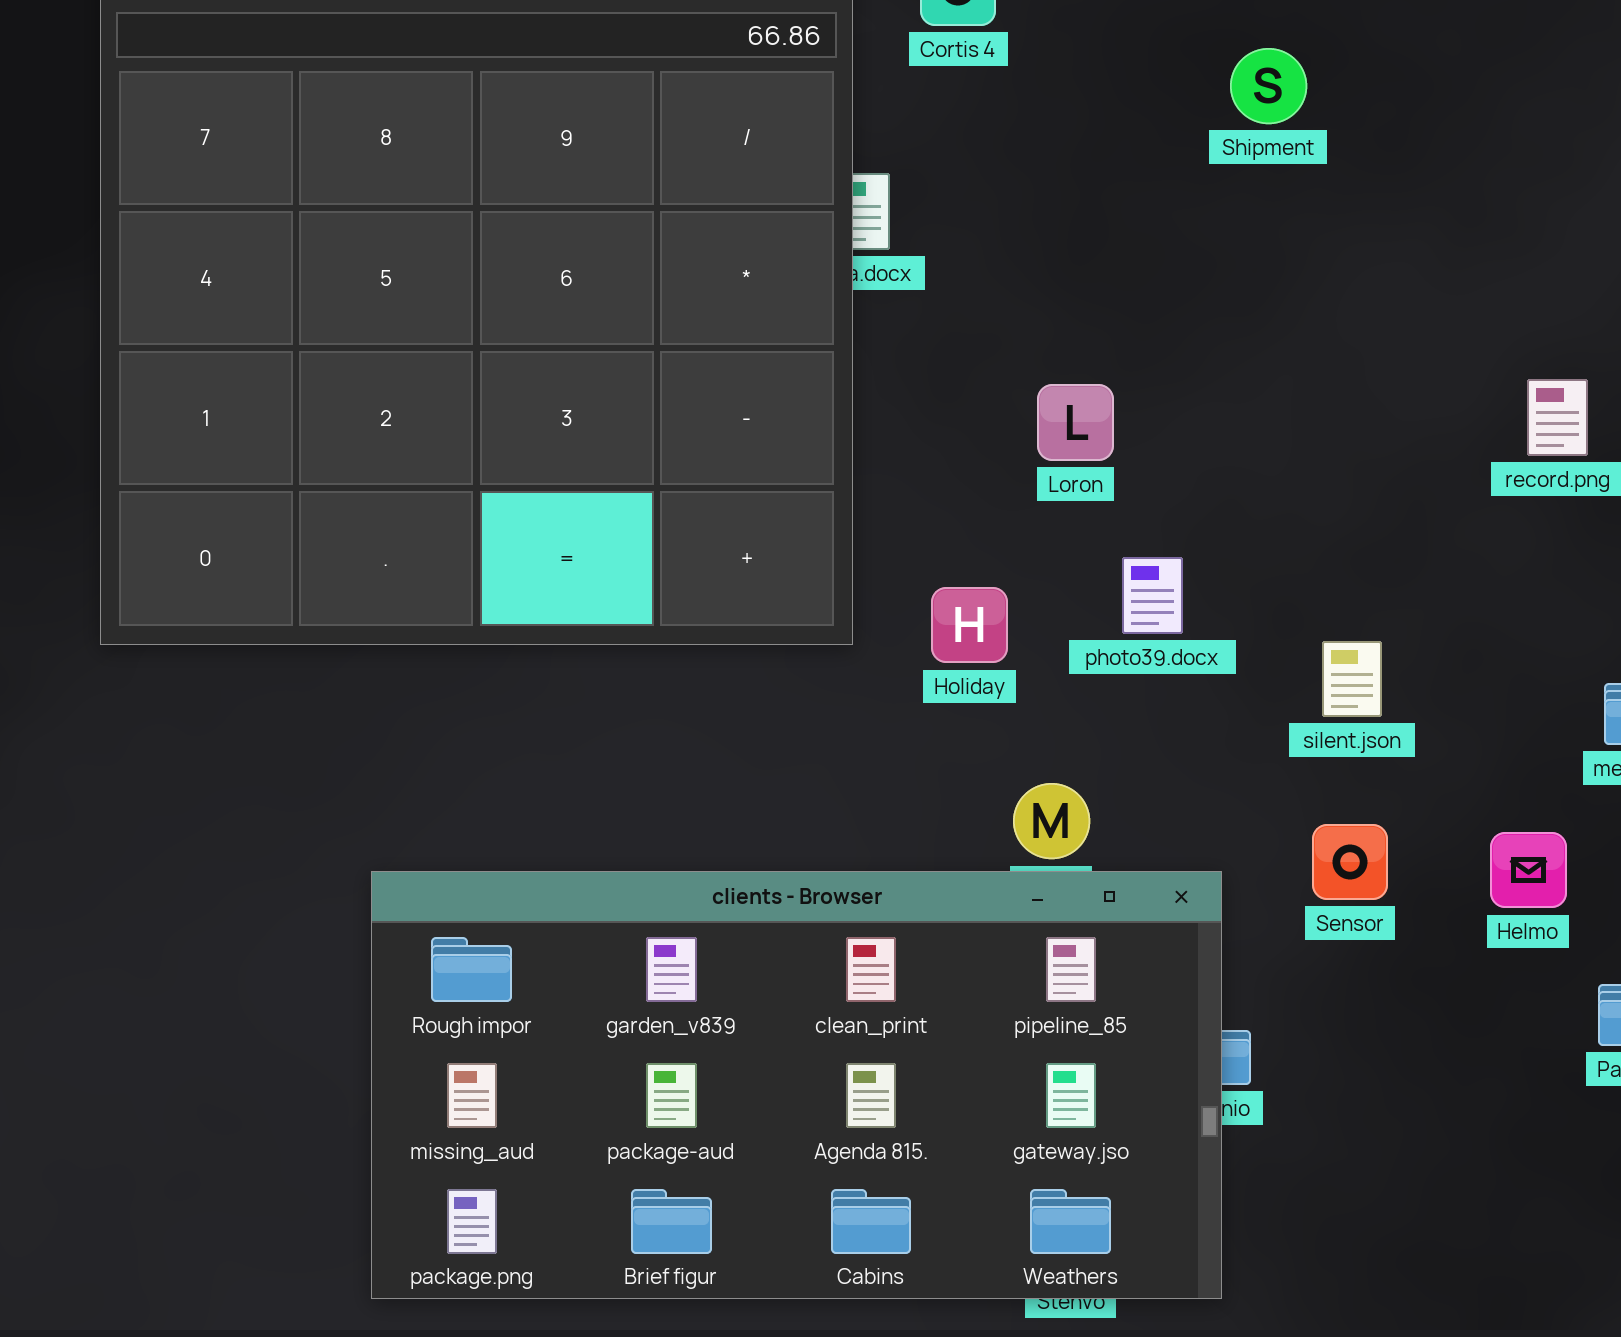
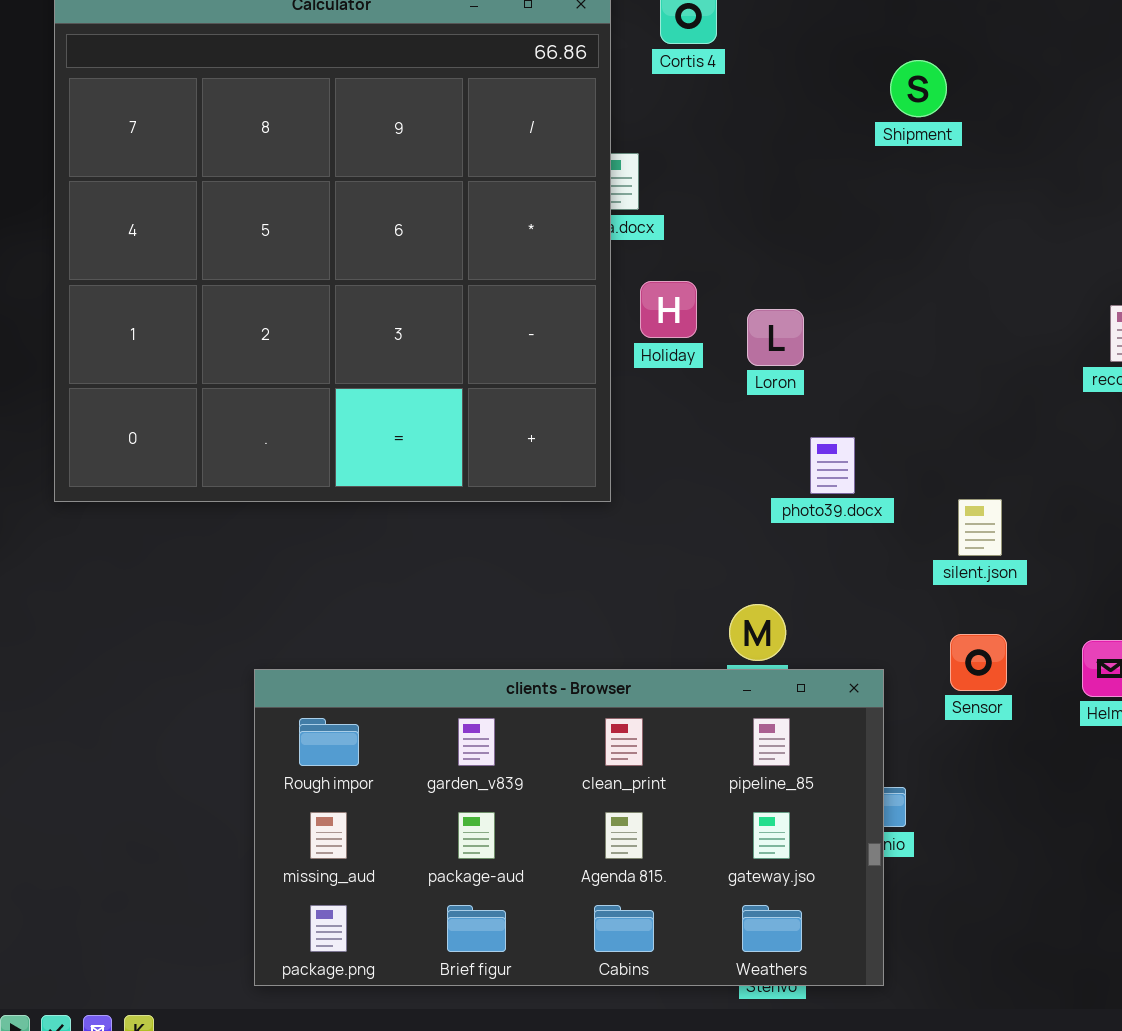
Holiday: [931,587,1008,663] -> [640,281,697,338], moved

